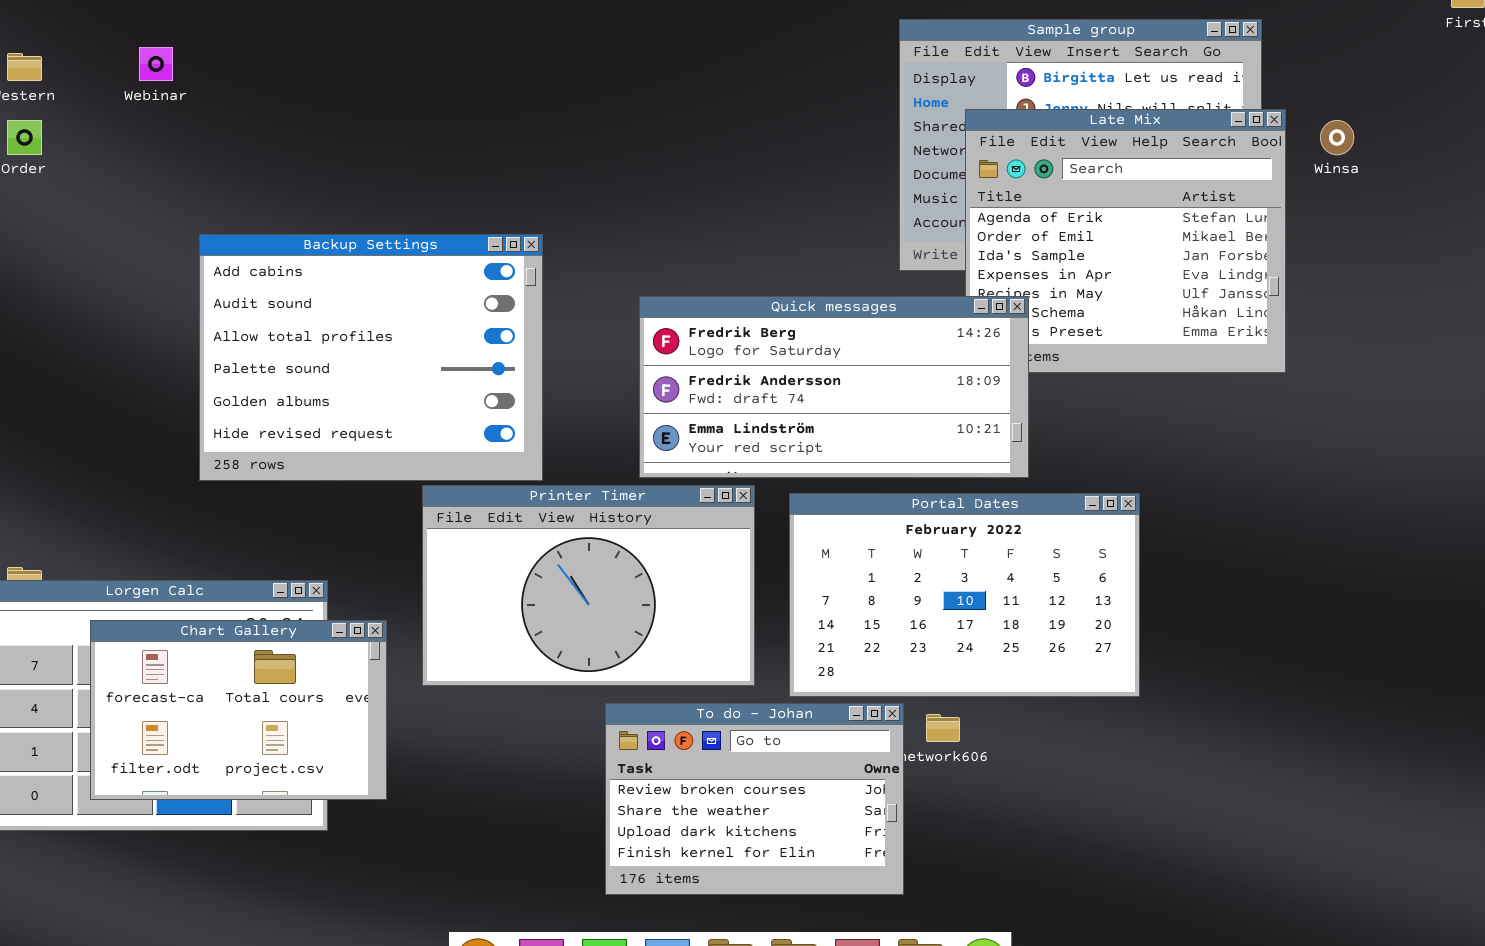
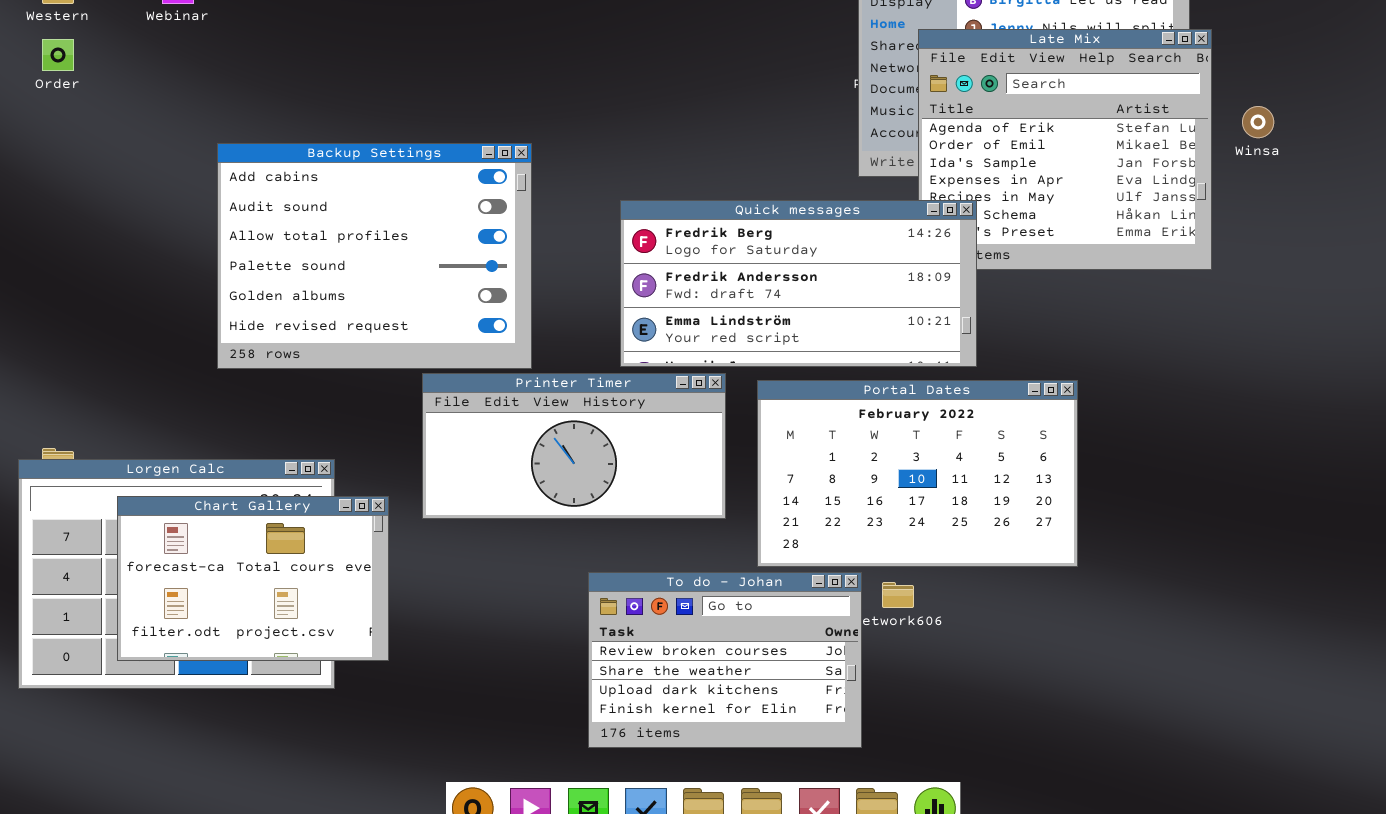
Winsa: [1320,120,1354,155] -> [1242,106,1274,138], moved
Printer Timer: [422,485,755,686] -> [422,373,726,519], resized

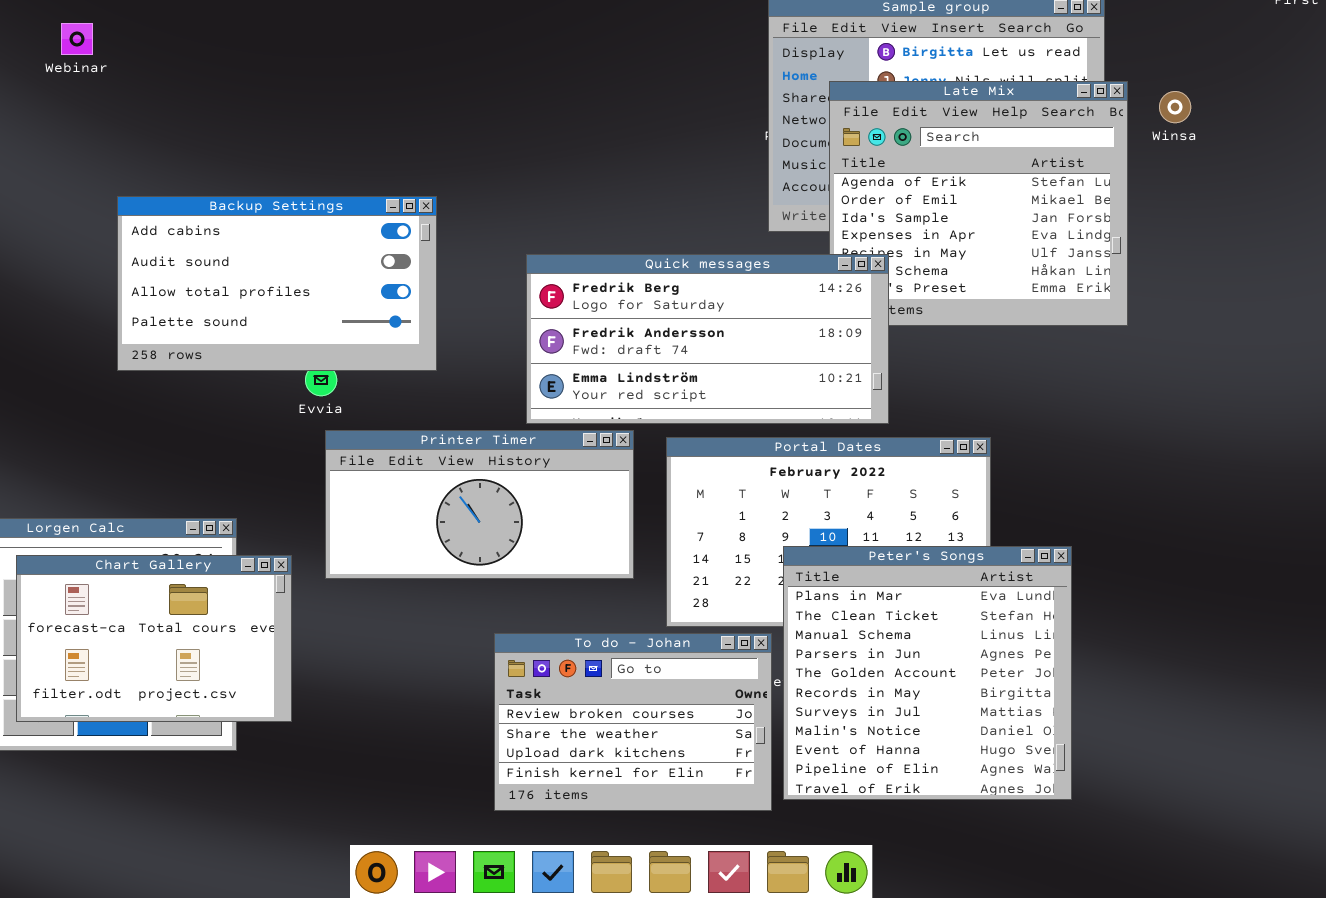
Winsa: [1242,106,1274,138] -> [1159,91,1191,123], moved
Backup Settings: [217,143,532,369] -> [117,196,437,371], resized
Peter's Songs: none -> [783,546,1072,800], opened

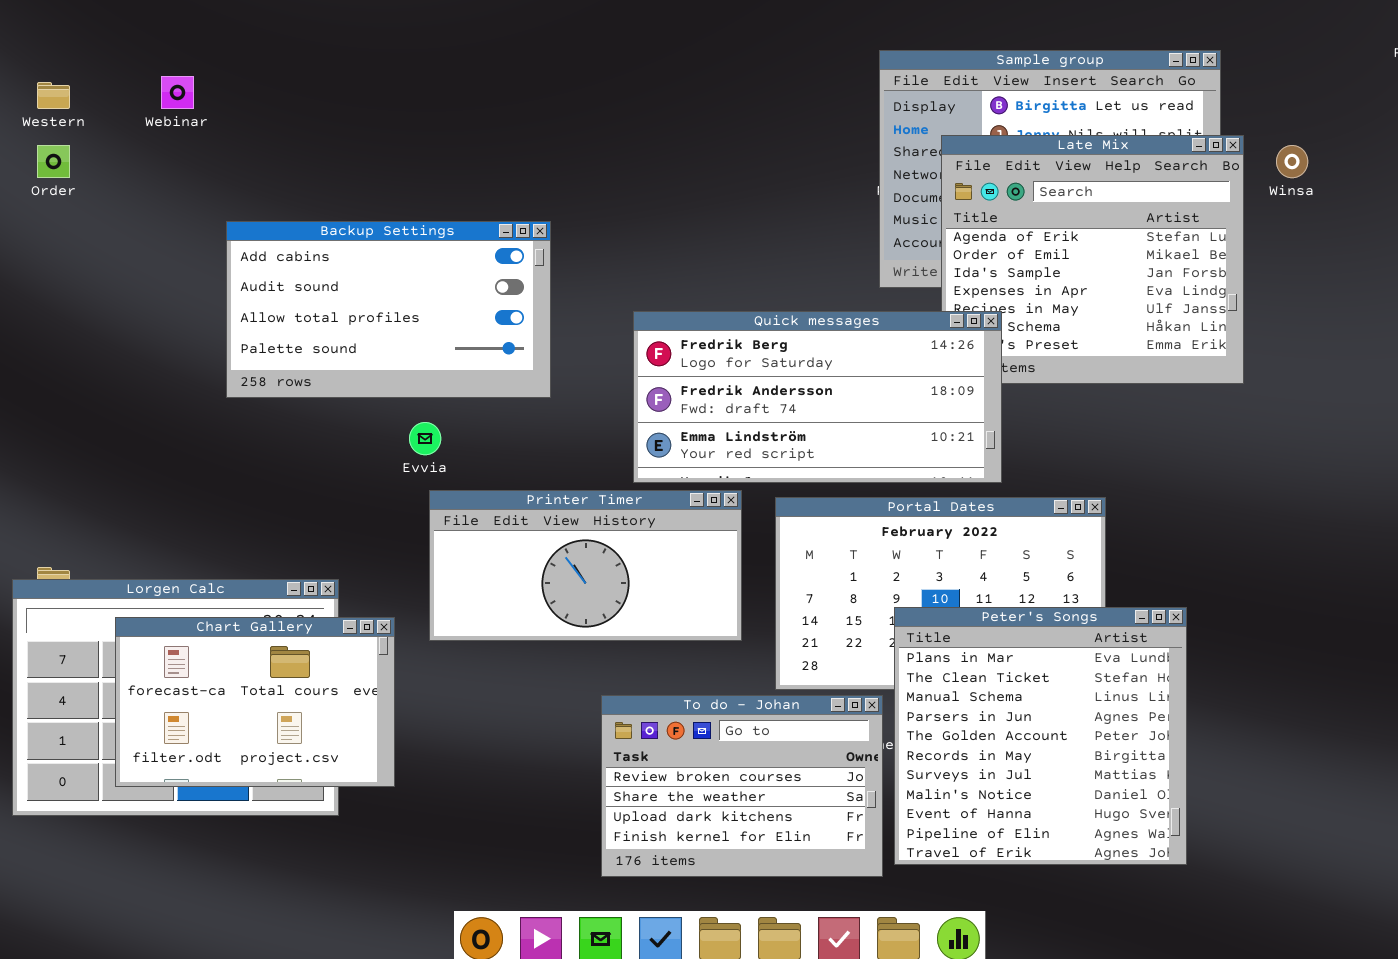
Backup Settings: [117,196,437,371] -> [226,221,551,398], moved

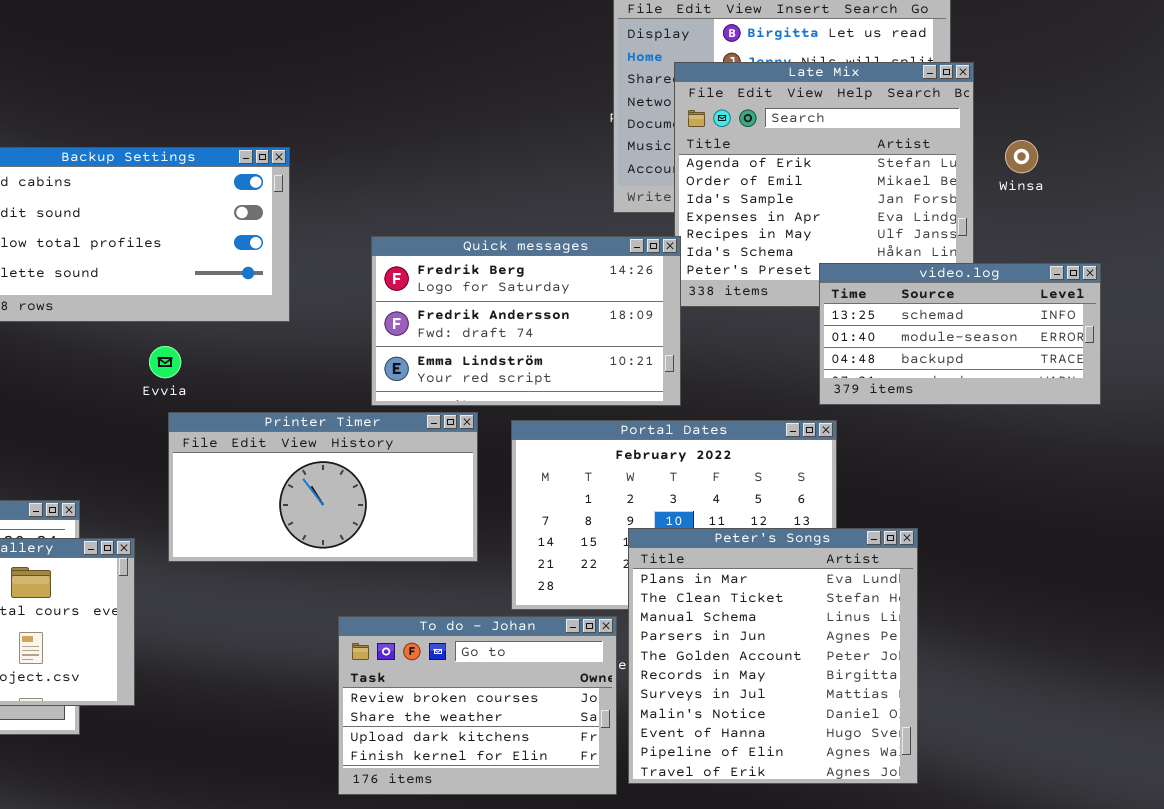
Winsa: [1276,145,1308,178] -> [1005,140,1038,173], moved
Quick messages: [633,311,1002,483] -> [371,236,681,406], resized
video.log: none -> [819,263,1101,405], opened

